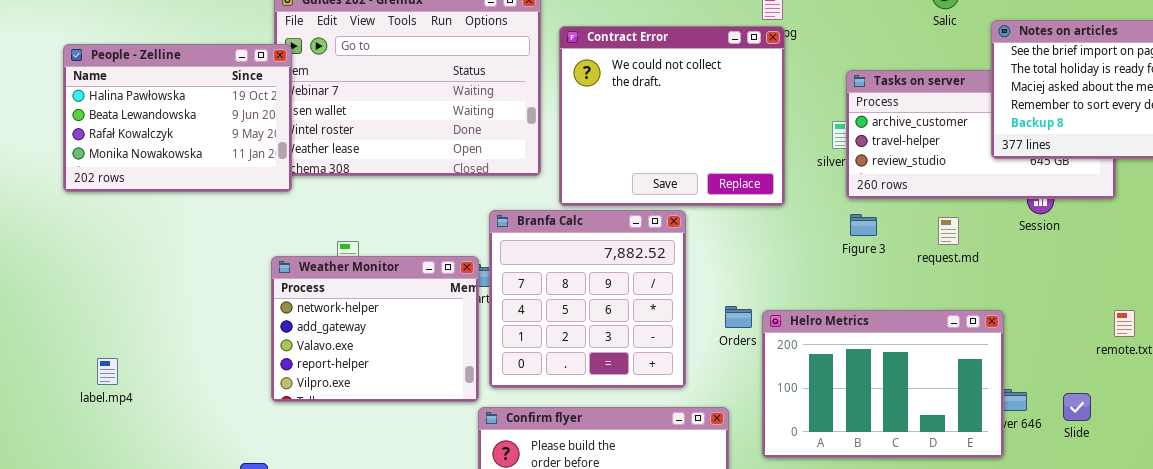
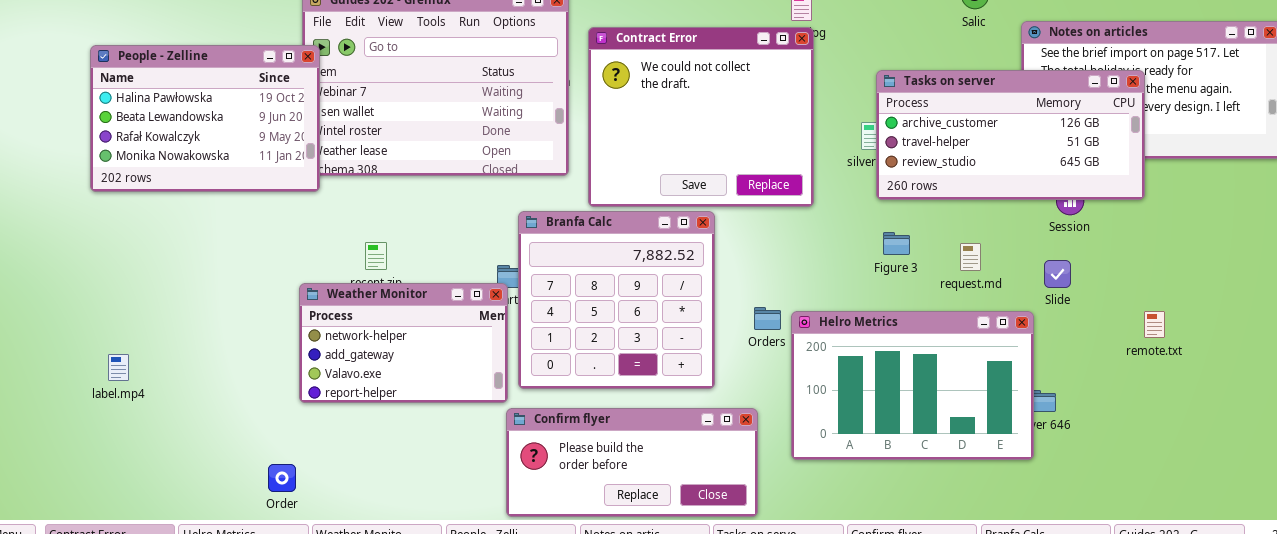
Tasks on server: [846,70,1116,199] -> [876,70,1145,200], raised
Figure 3: [850,214,877,236] -> [883,232,910,255], moved
request.md: [938,217,959,245] -> [960,243,981,271], moved
Weather Monitor: [271,256,479,402] -> [299,283,508,403], resized
label.mp4: [97,358,118,385] -> [108,354,129,381], moved
Slide: [1063,393,1091,421] -> [1044,260,1071,288], moved

